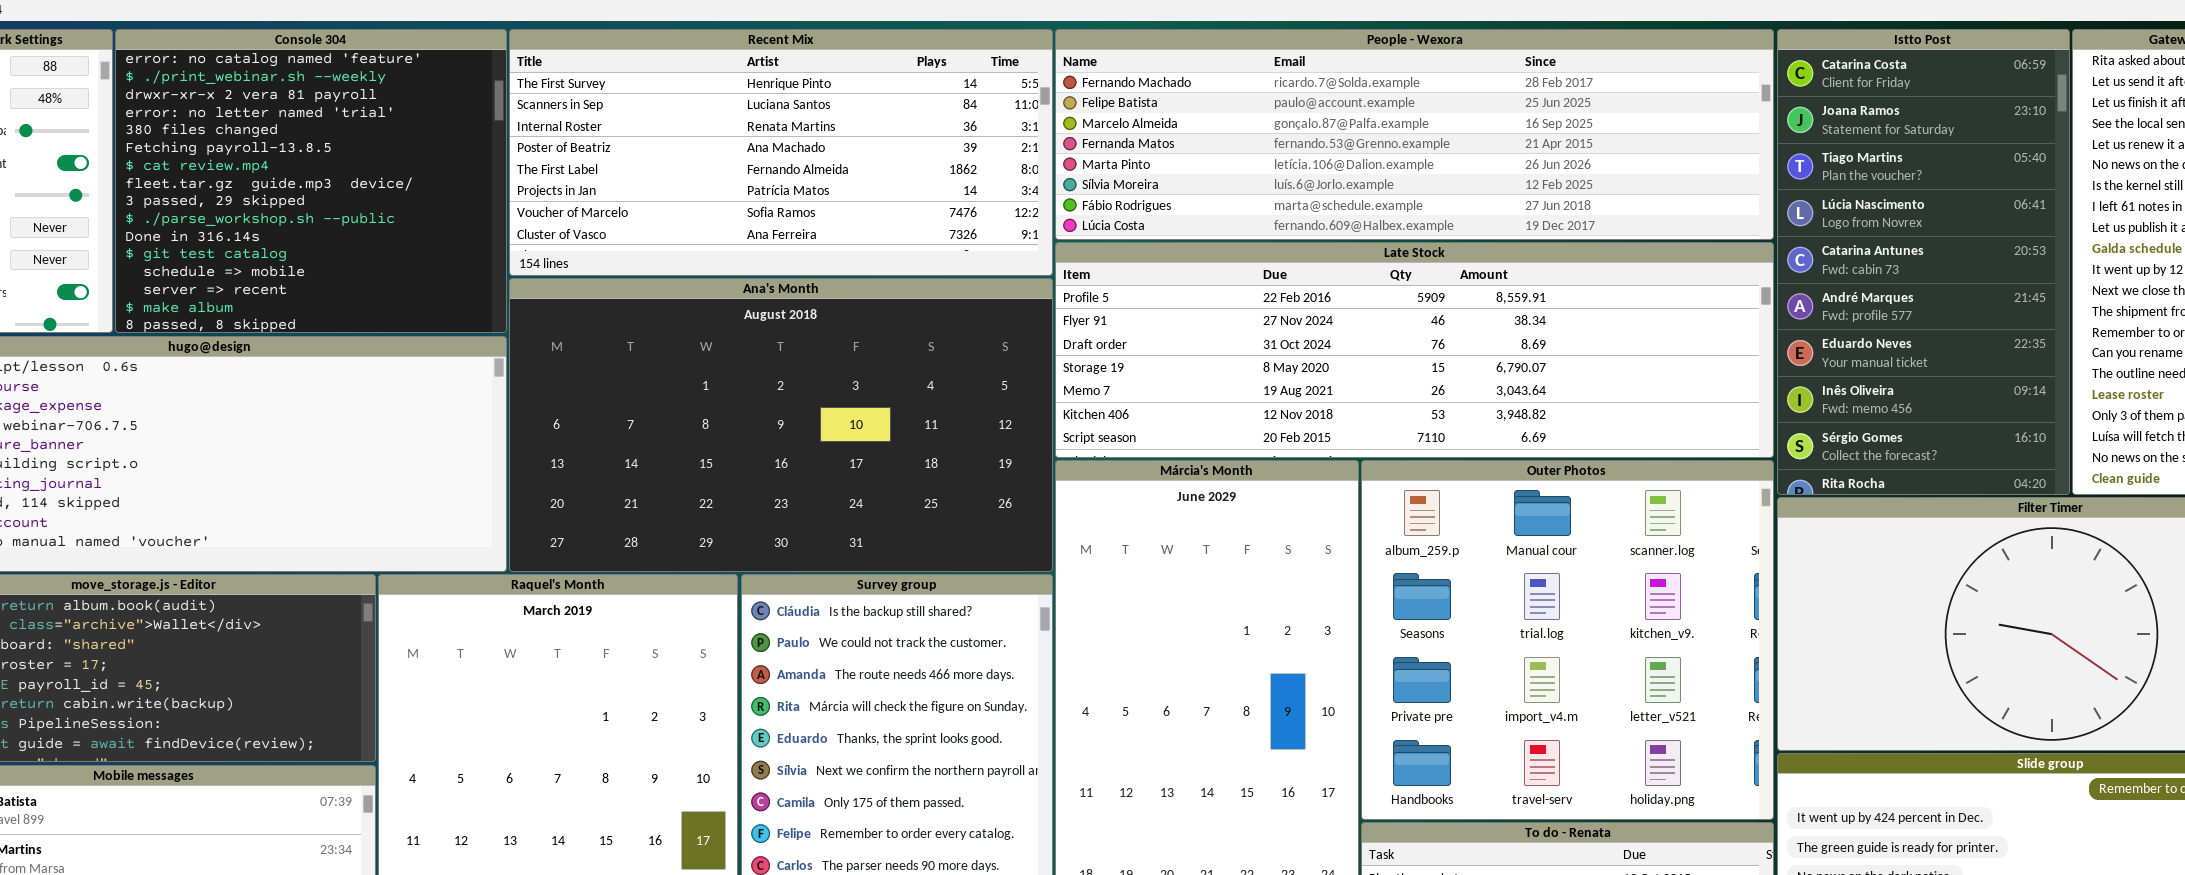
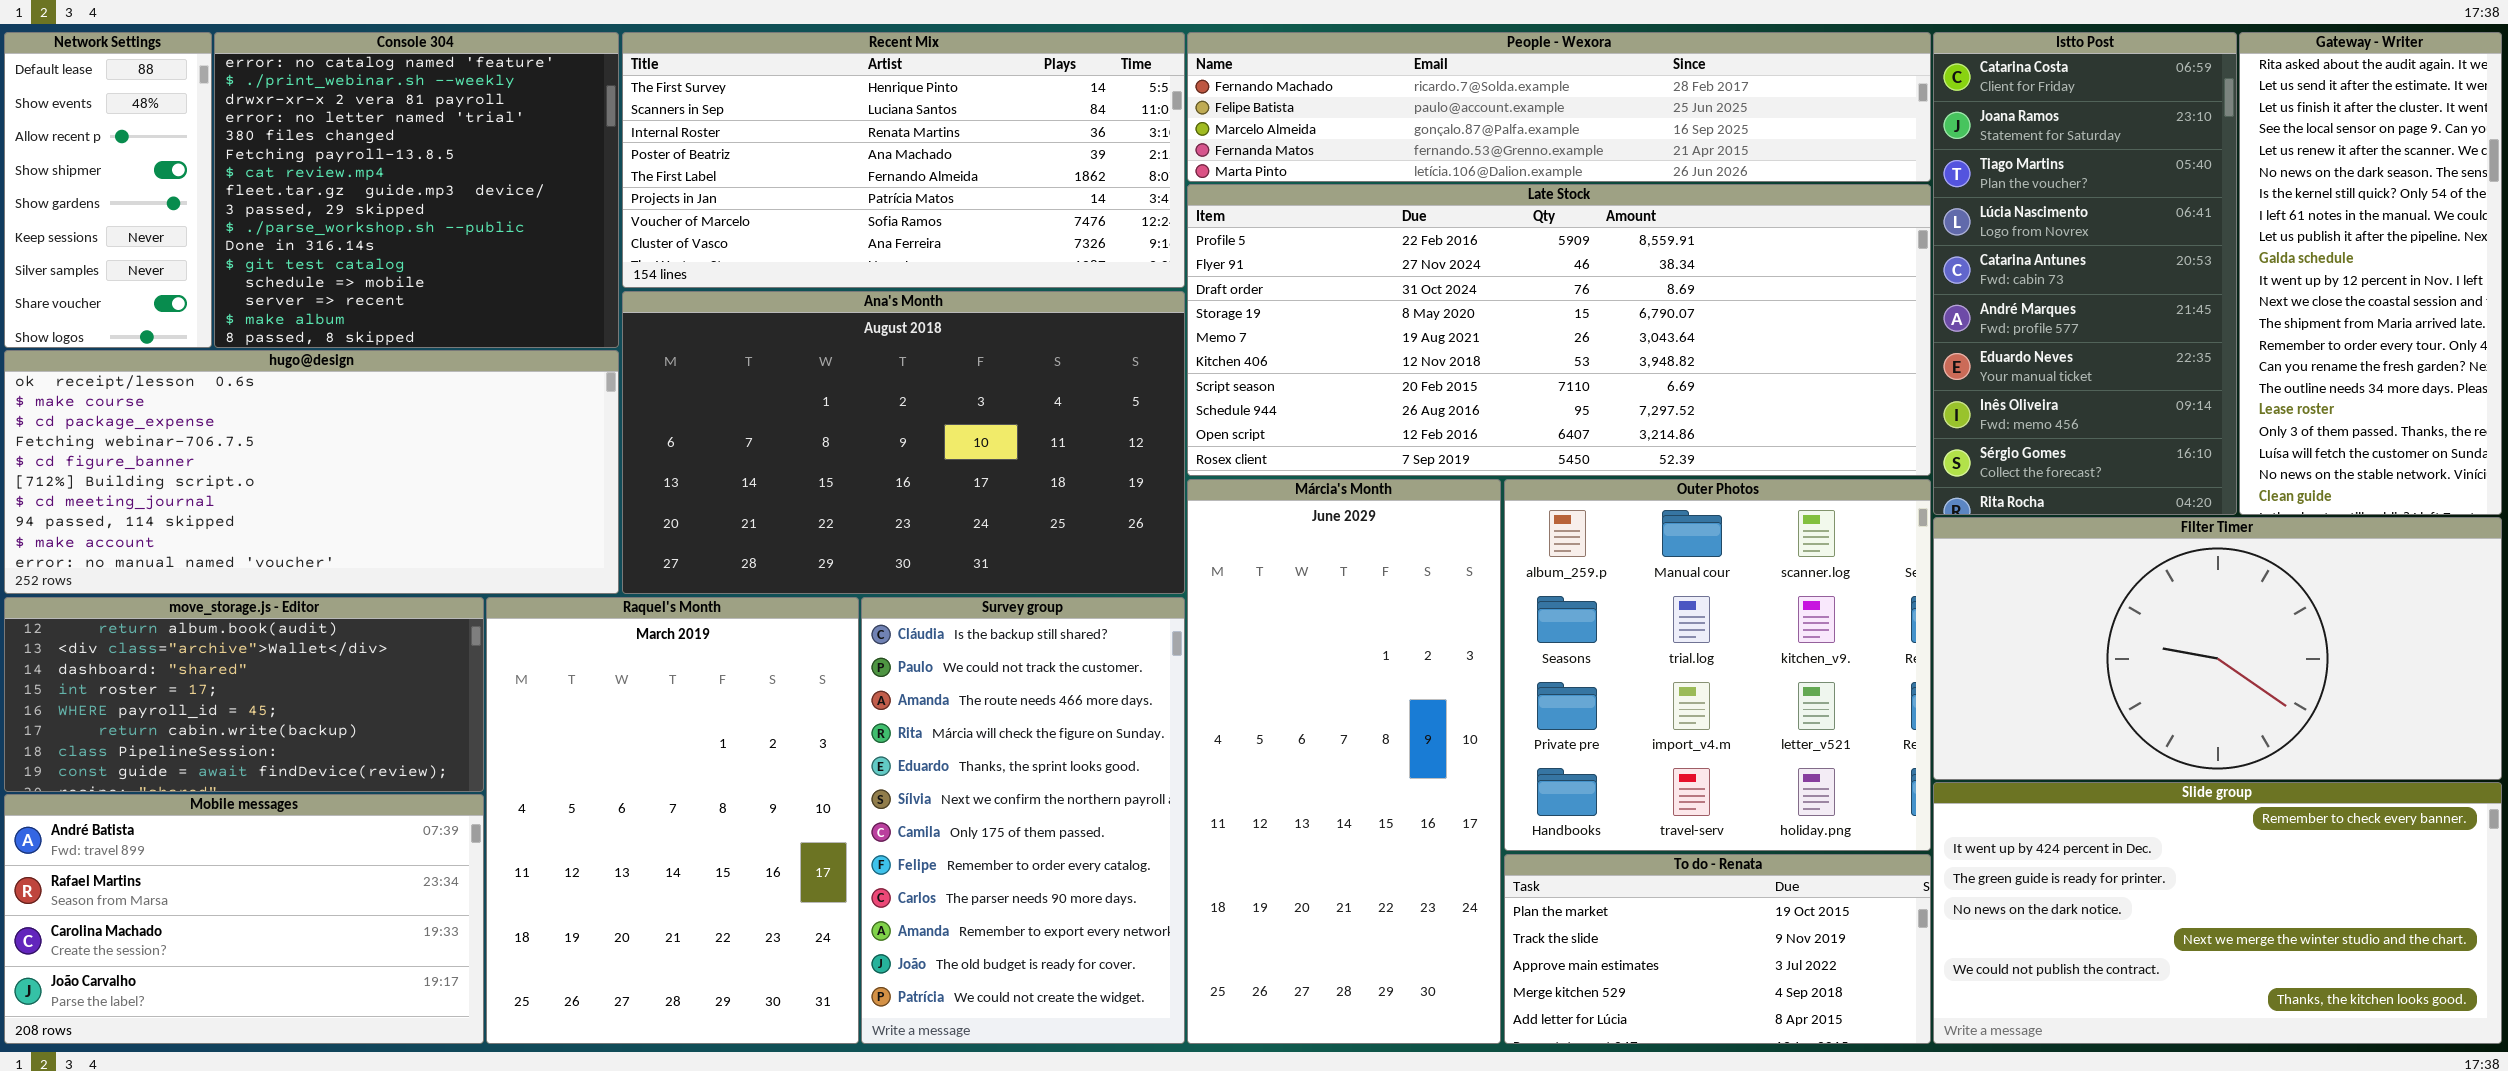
People - Wexora: [1055,29,1774,240] -> [1187,32,1931,182], resized
Late Stock: [1055,242,1774,458] -> [1187,184,1931,476], resized

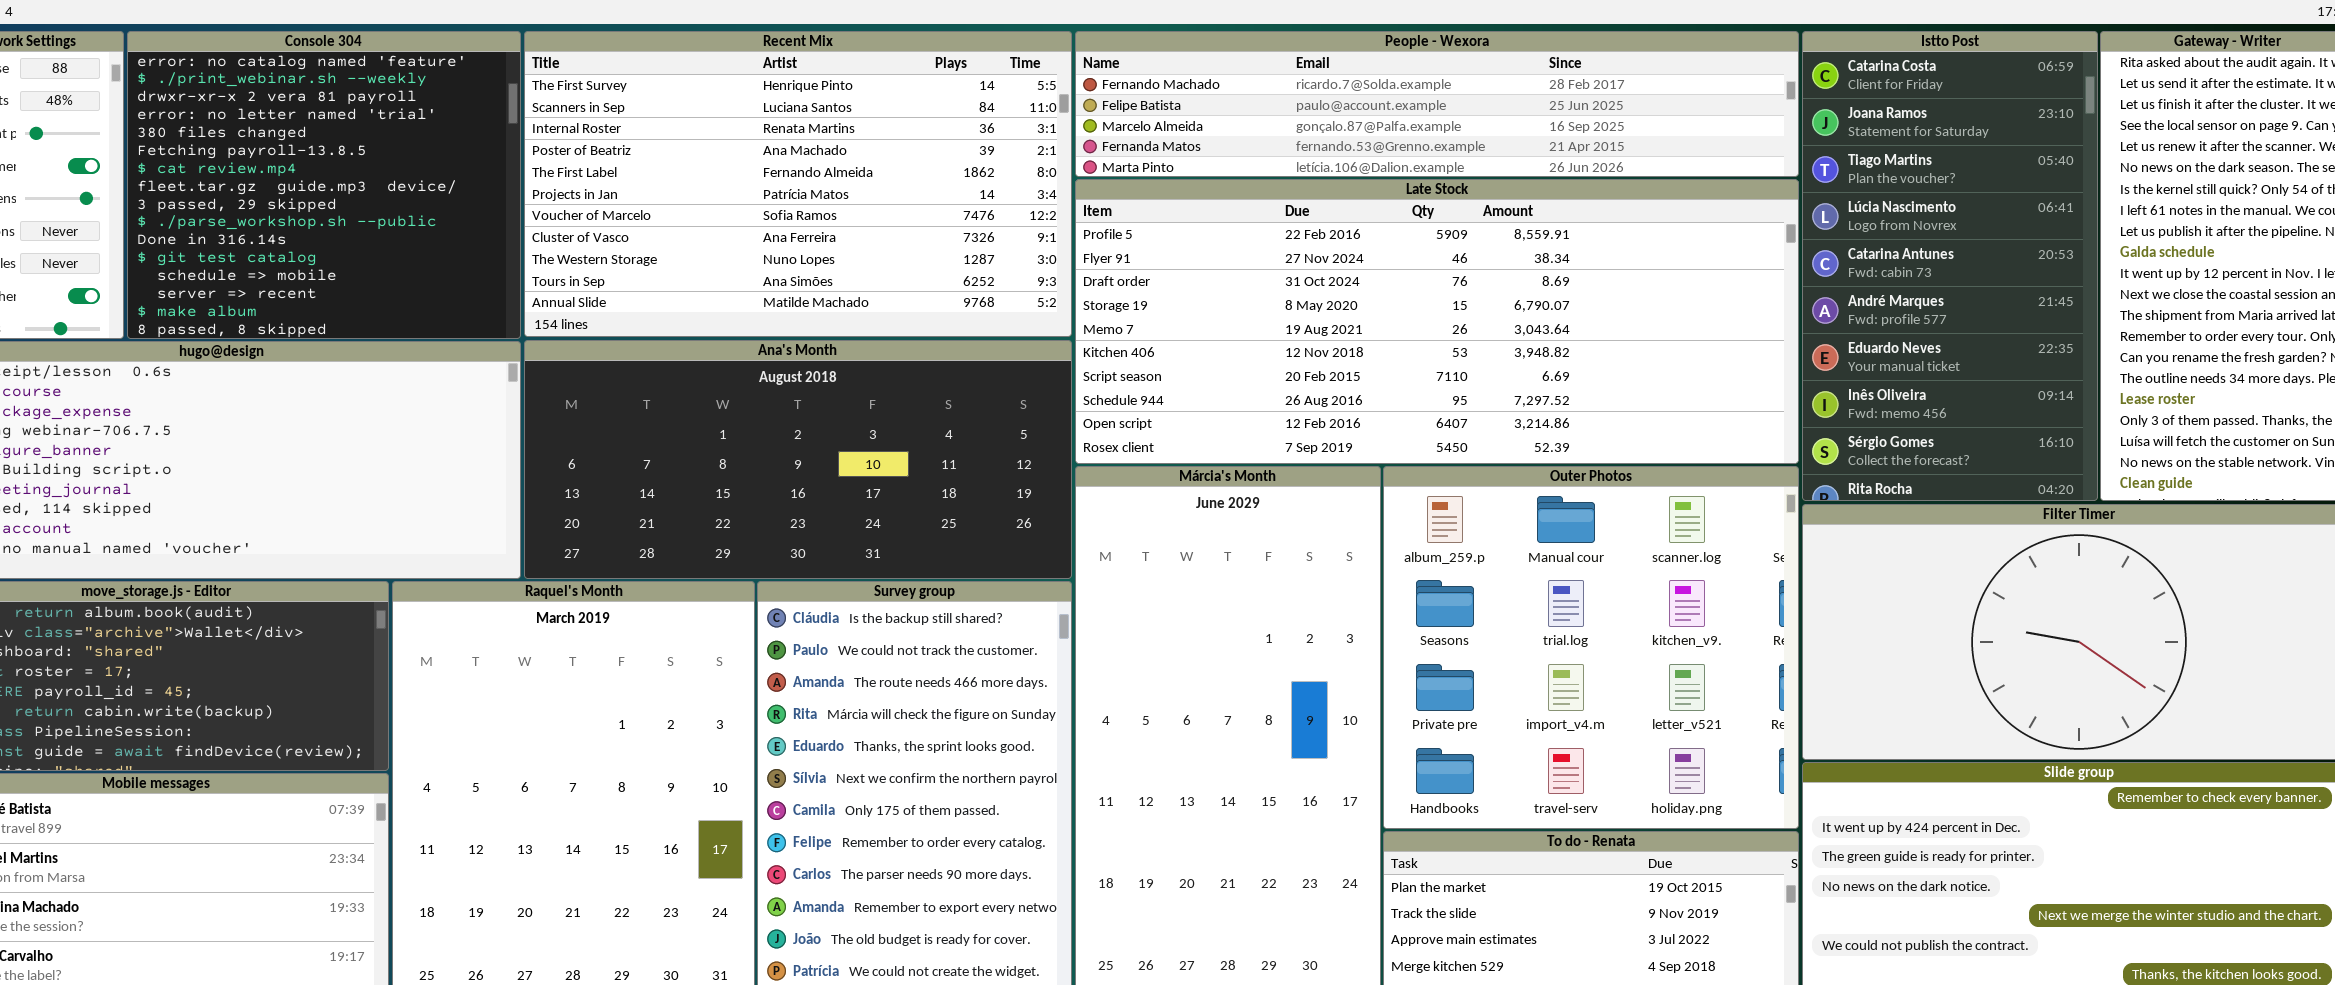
Recent Mix: [622,32,1185,288] -> [524,31,1072,337], resized
Ana's Month: [622,291,1185,594] -> [524,340,1072,579], resized

